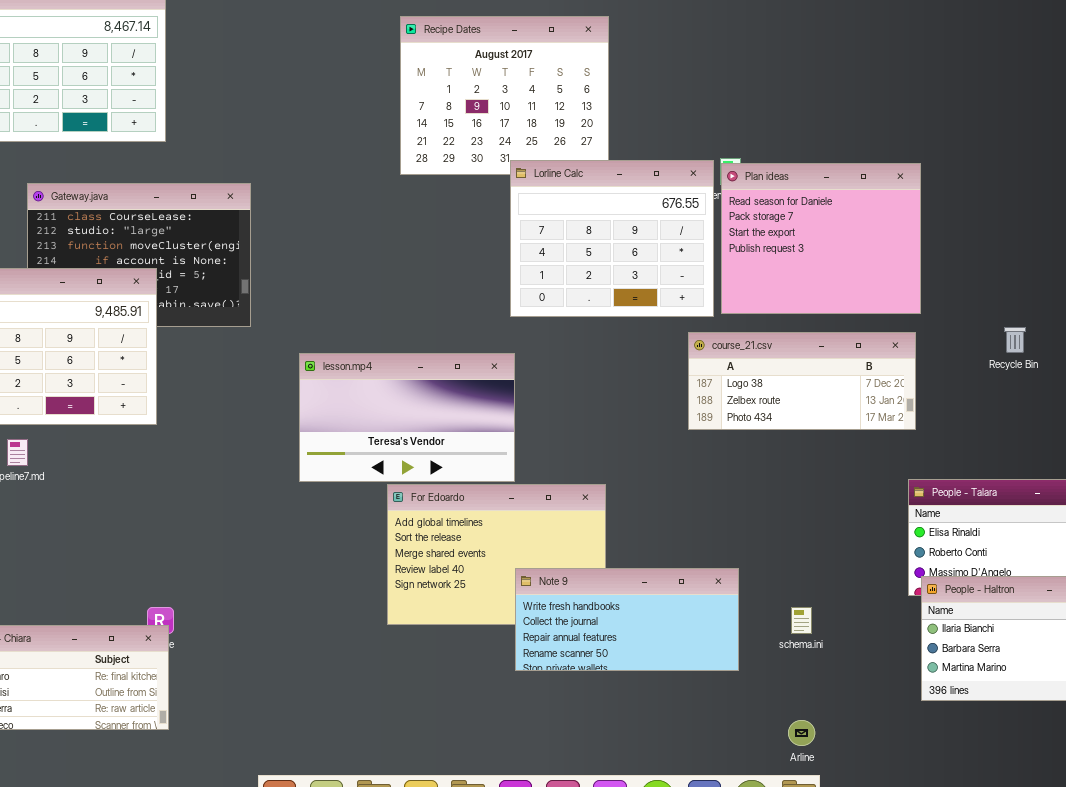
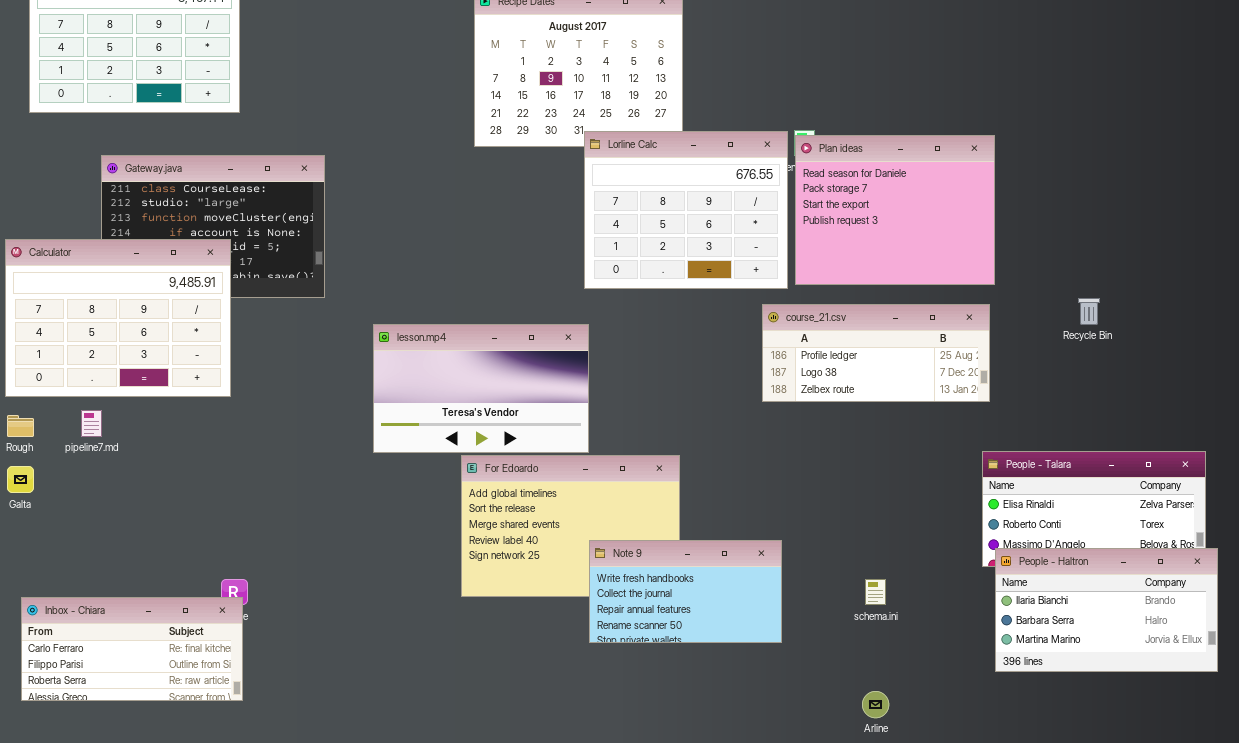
course_21.csv: [688,332,916,430] -> [762,304,990,402], scrolled up 1 row
Note 9: [515,568,739,671] -> [589,540,782,643], resized

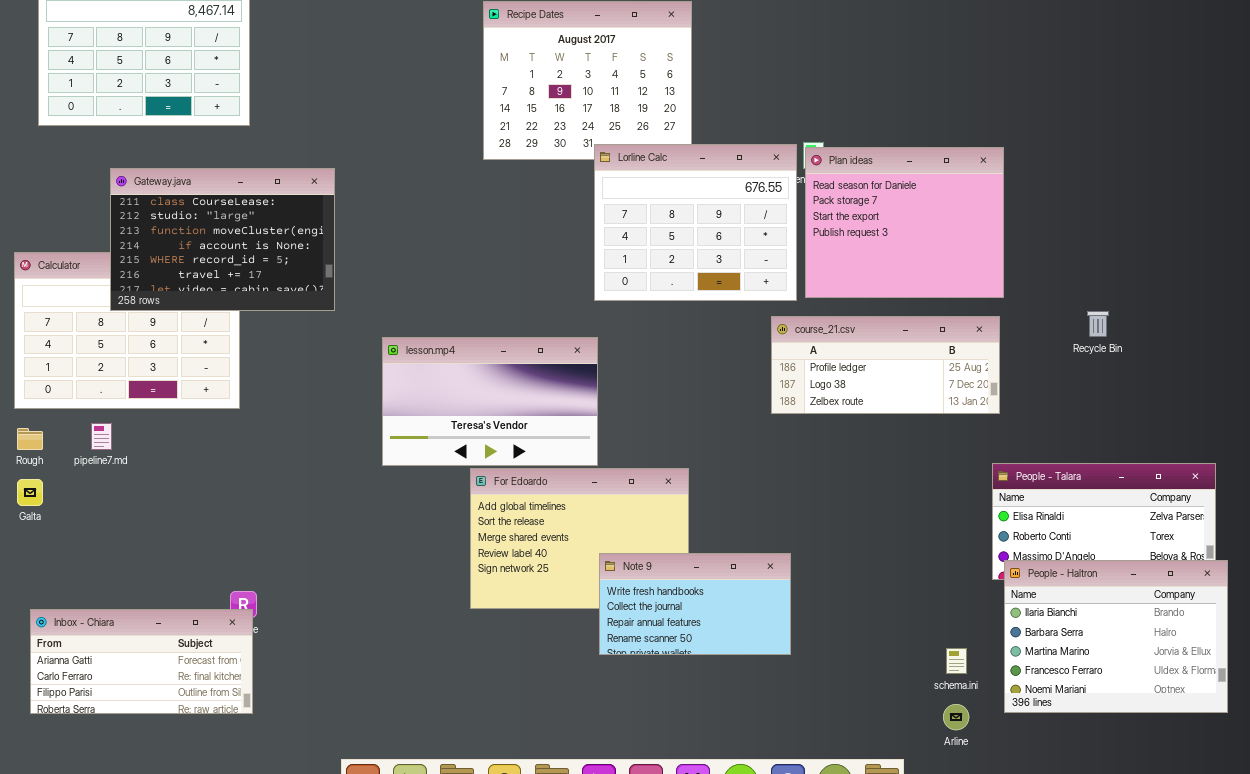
Gateway.java: [101,155,325,298] -> [110,168,335,311], raised
People - Haltron: [995,548,1218,672] -> [1004,560,1228,713], resized
schema.ini: [865,579,886,605] -> [946,648,967,674], moved
Inbox - Chiara: [21,597,243,701] -> [30,609,253,714], scrolled up 1 row
Arline: [862,691,889,718] -> [943,704,969,730], moved

